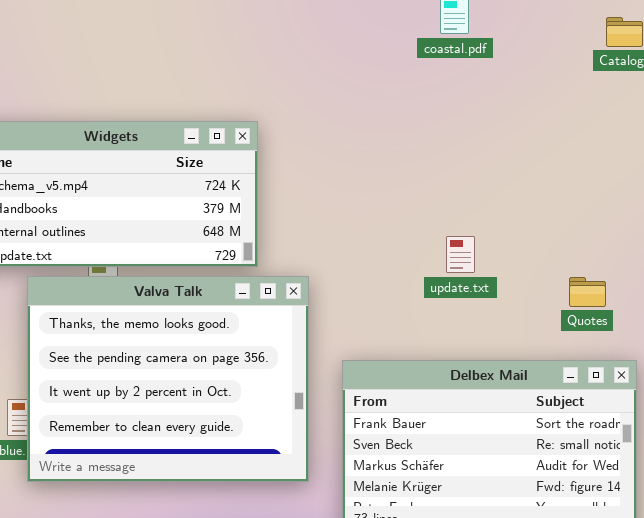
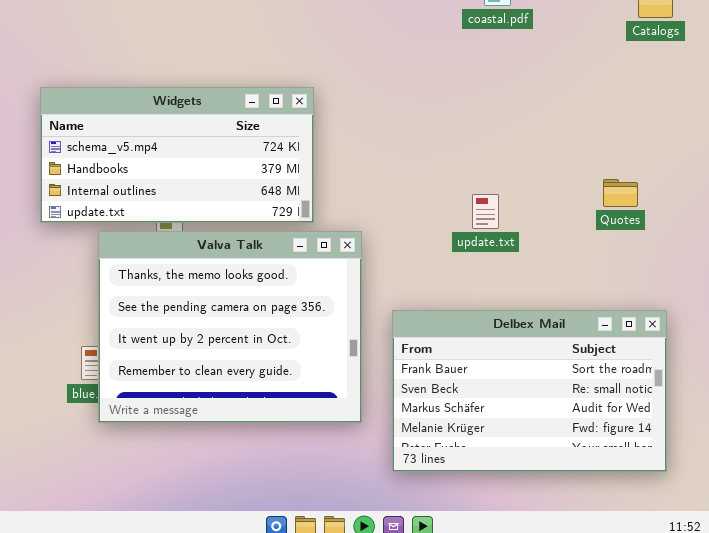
update.txt: [446,236,475,273] -> [472,194,499,229], moved
Quotes: [569,277,606,307] -> [603,179,638,207], moved

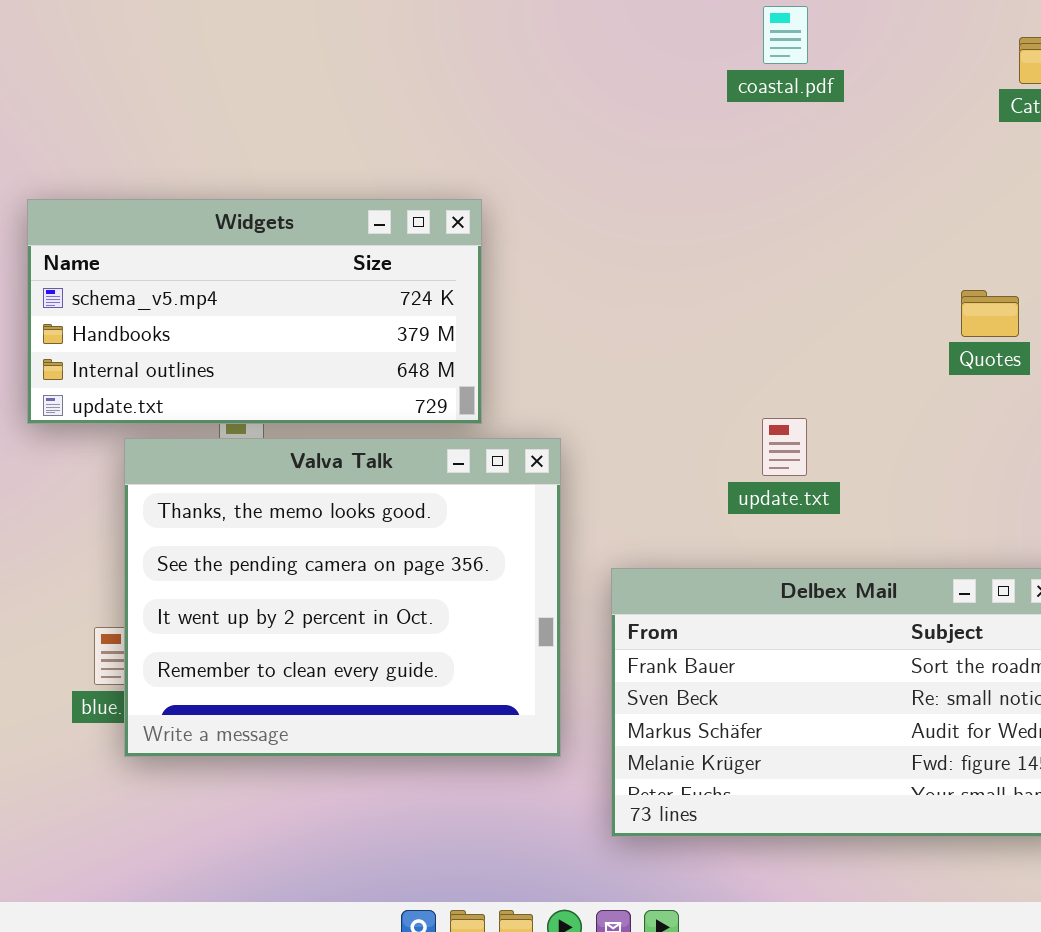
Quotes: [603,179,638,207] -> [961,290,1019,337], moved
update.txt: [472,194,499,229] -> [762,418,807,476], moved

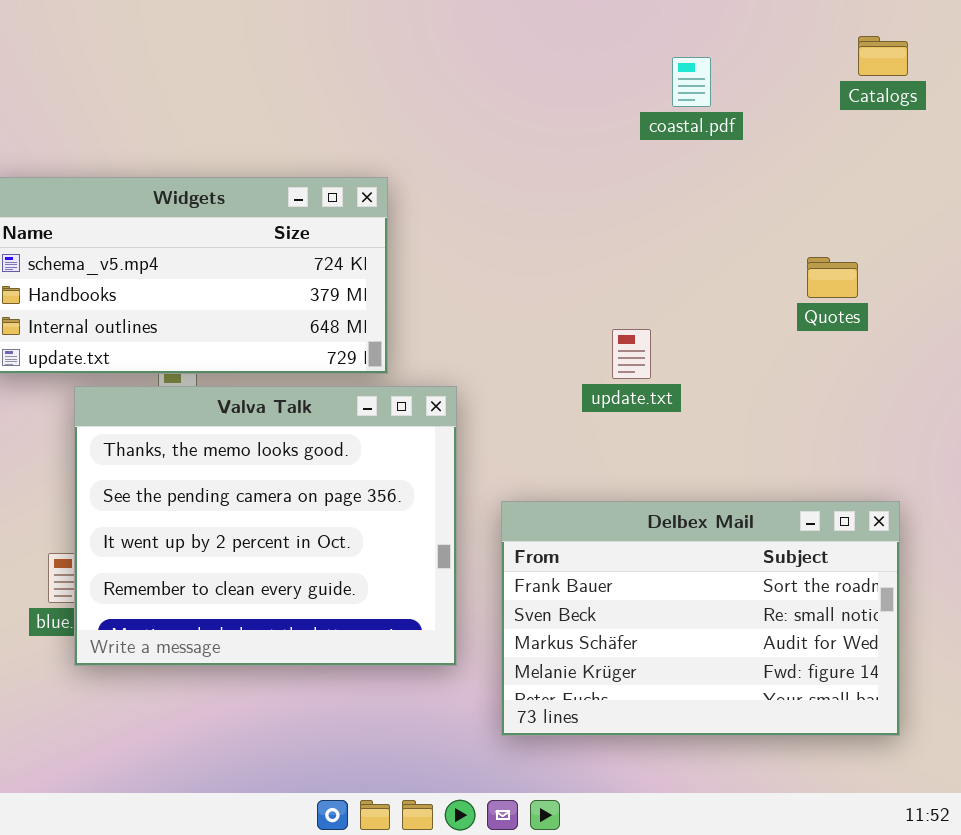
coastal.pdf: [763,6,808,64] -> [672,57,711,107], moved
update.txt: [762,418,807,476] -> [612,329,651,379], moved

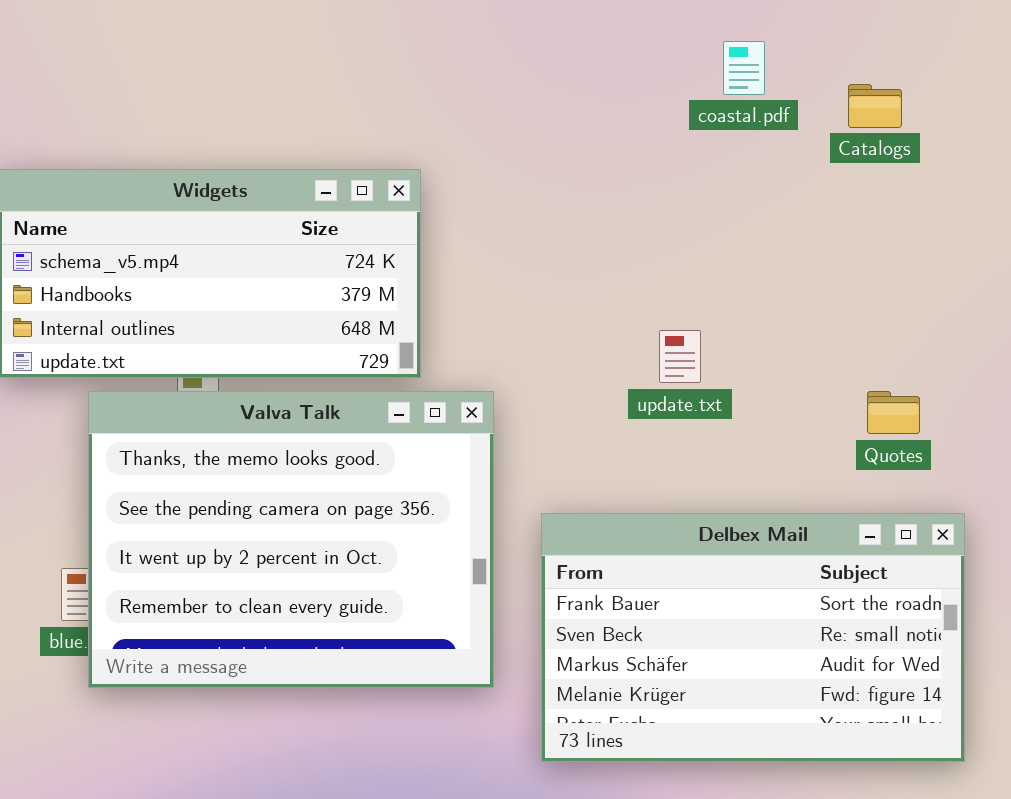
Catalogs: [858,36,908,76] -> [848,84,902,128], moved
Quotes: [807,257,858,298] -> [867,391,920,434], moved

